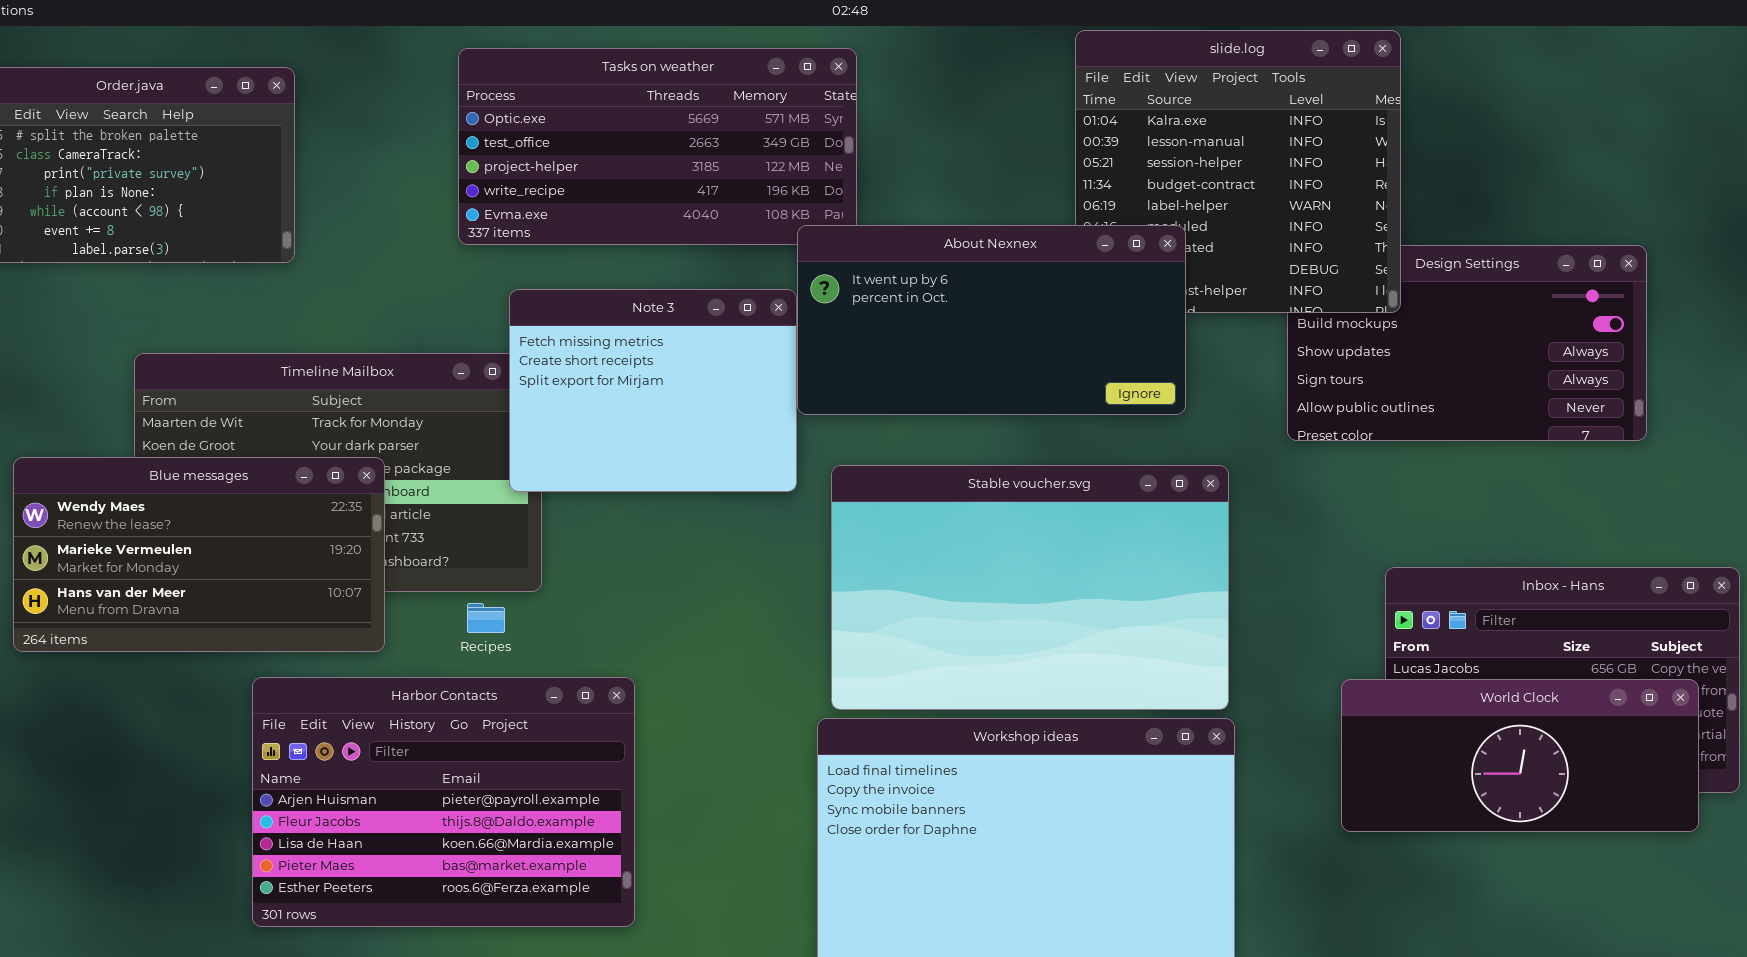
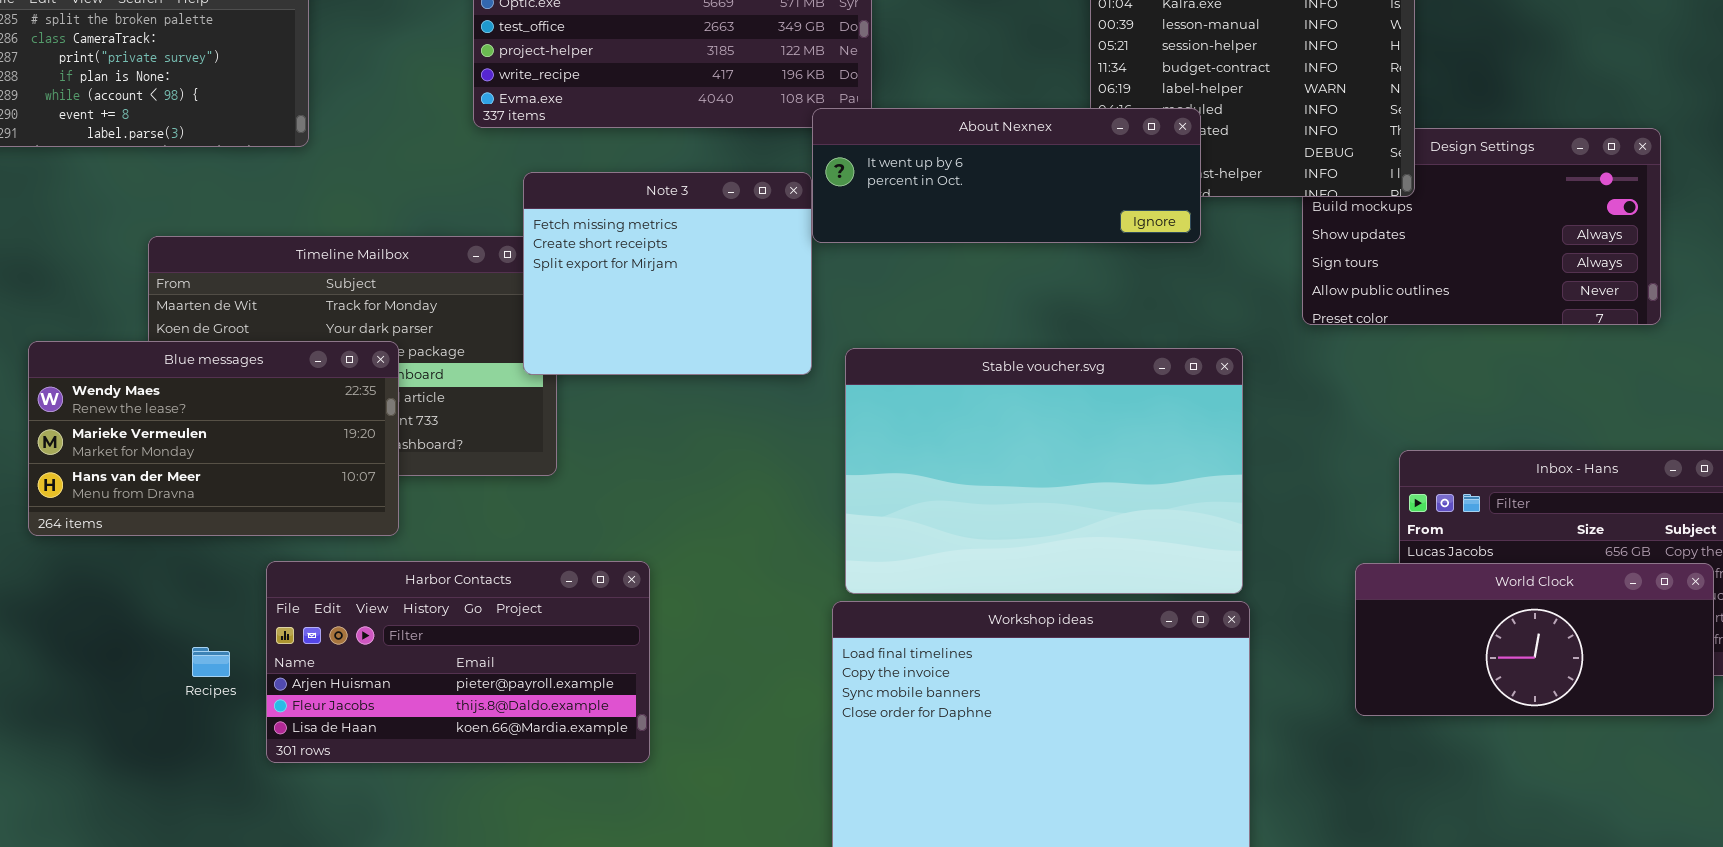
About Nexnex: [797,225,1186,415] -> [812,108,1201,243], resized
Recipes: [467,603,505,633] -> [192,647,230,677], moved
Harbor Contacts: [252,677,635,927] -> [266,561,650,763], resized

